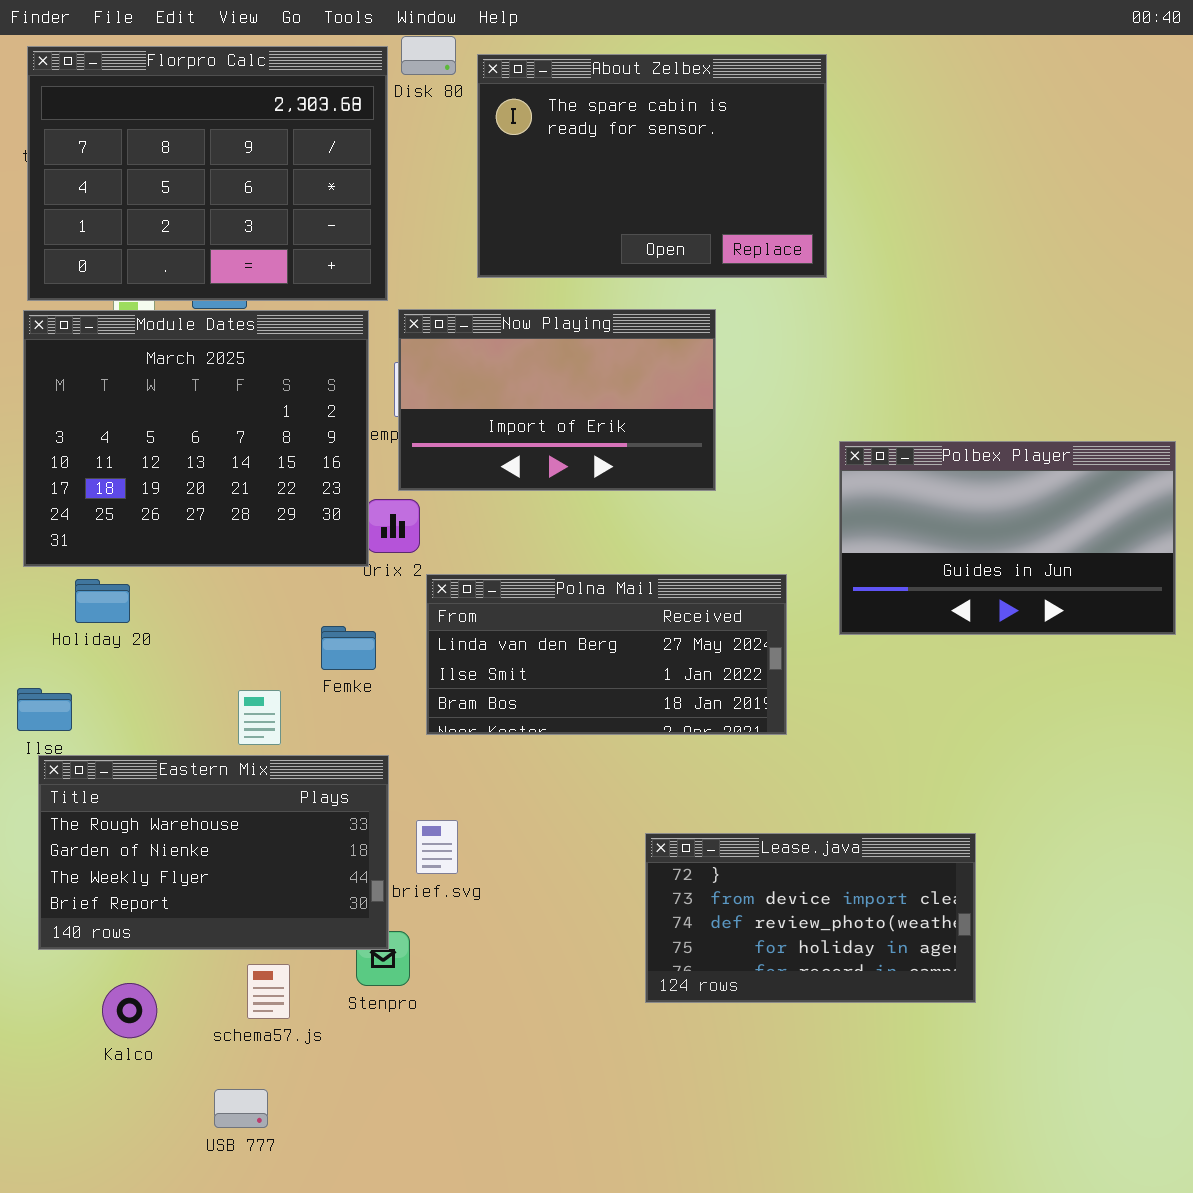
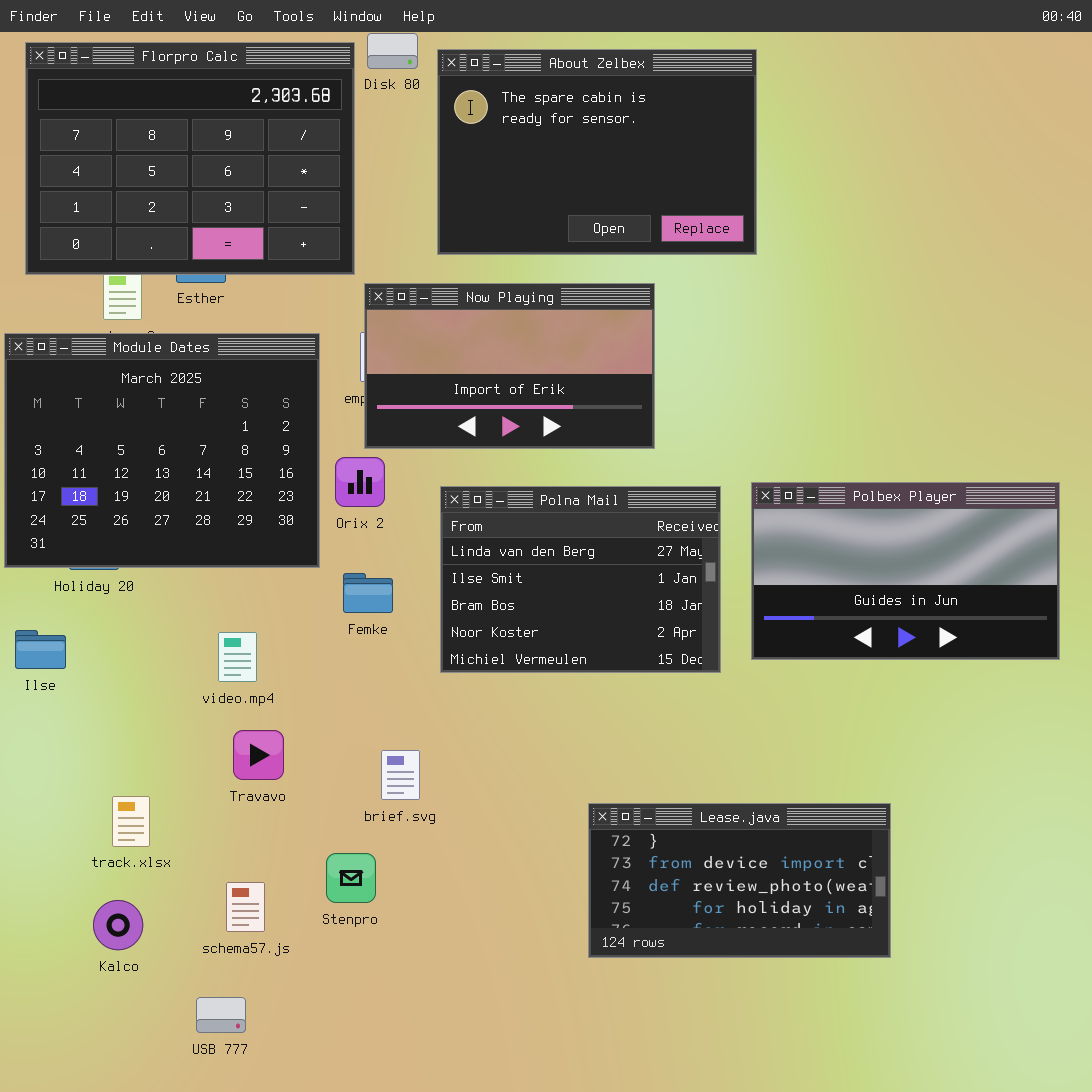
Module Dates: [23,310,369,567] -> [4,333,320,568], moved
Polbex Player: [839,441,1176,635] -> [751,482,1060,660], moved
Polna Mail: [426,574,787,735] -> [440,486,721,673], resized
Femke: [321,626,376,670] -> [343,573,393,613], moved
Eastern Mix: [38,755,389,950] -> none, closed
Lease.java: [645,833,976,1003] -> [588,803,891,958], moved

